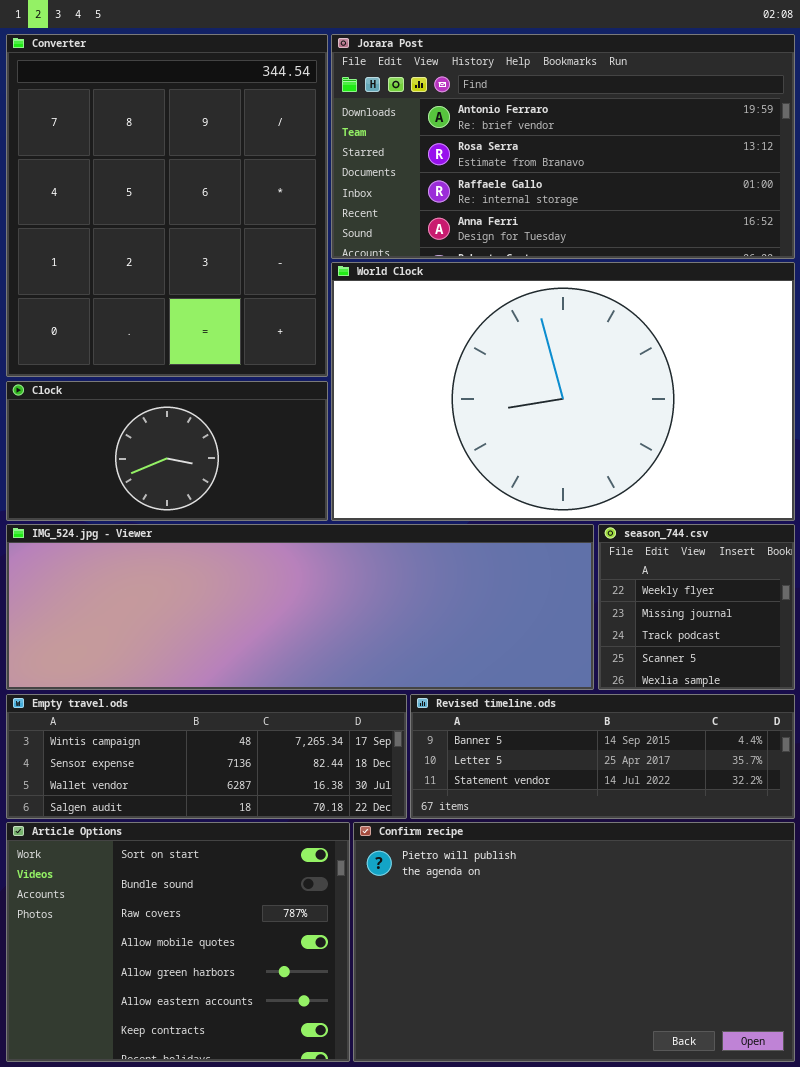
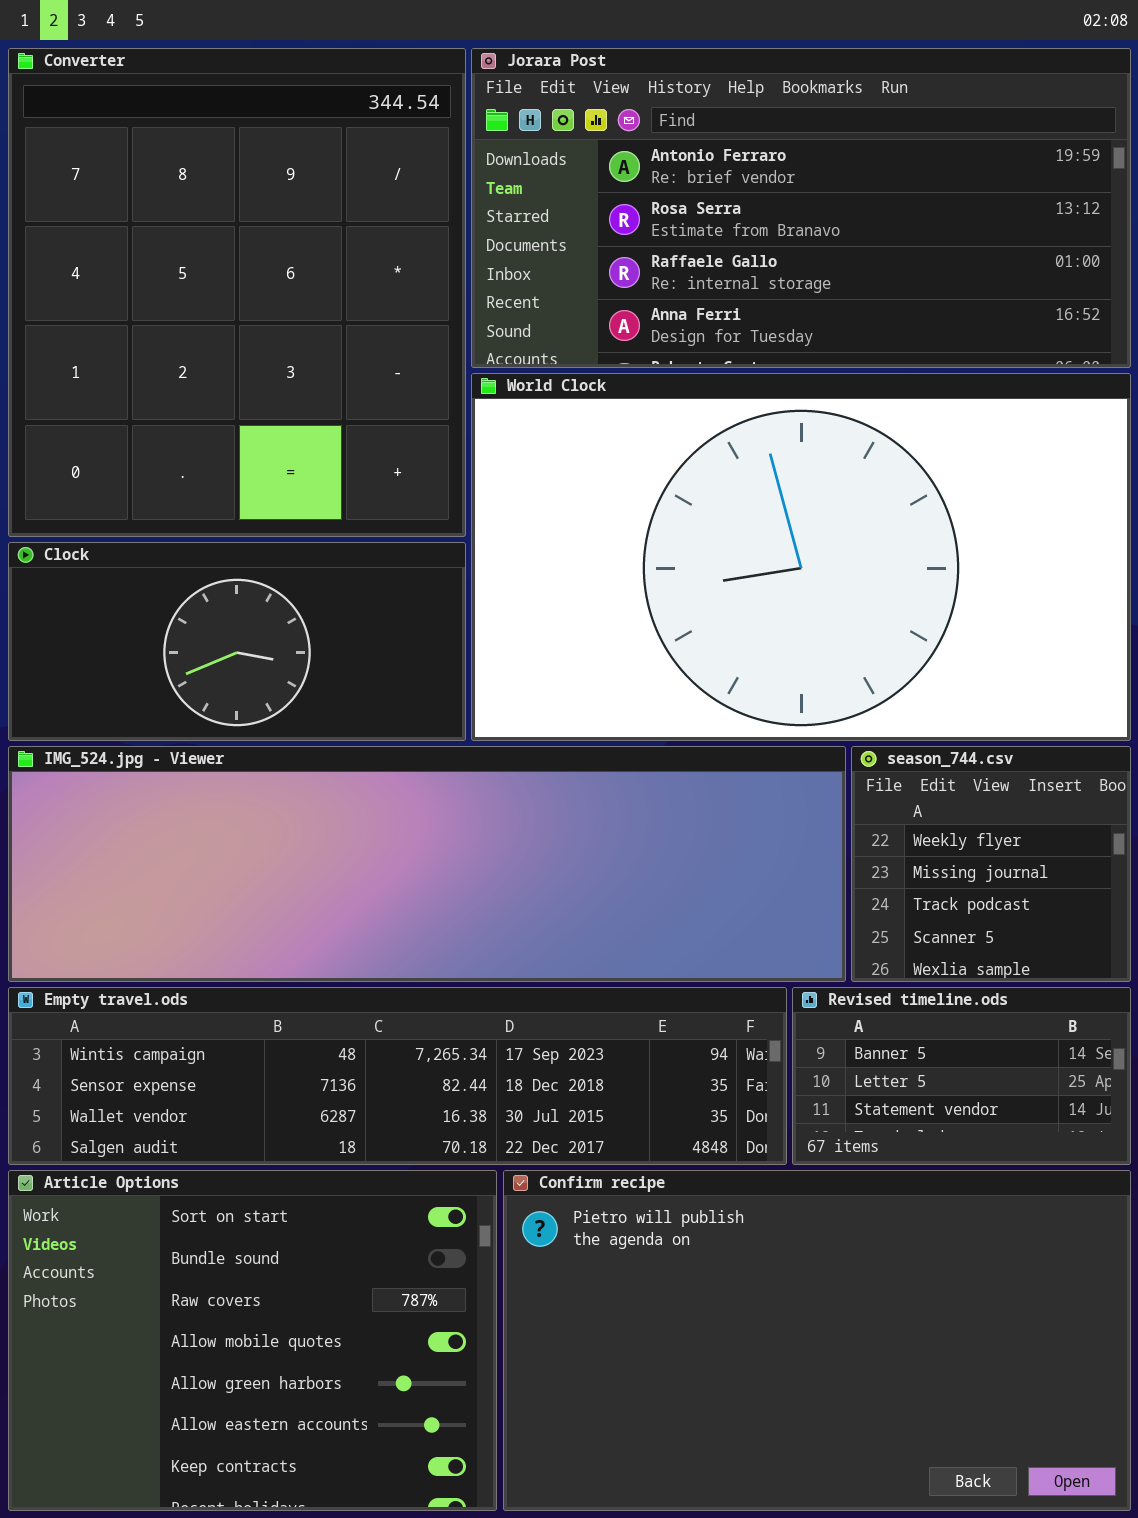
Empty travel.ods: [6,694,407,819] -> [8,987,787,1165], resized
Revised timeline.ods: [410,694,795,819] -> [792,987,1131,1165], resized

